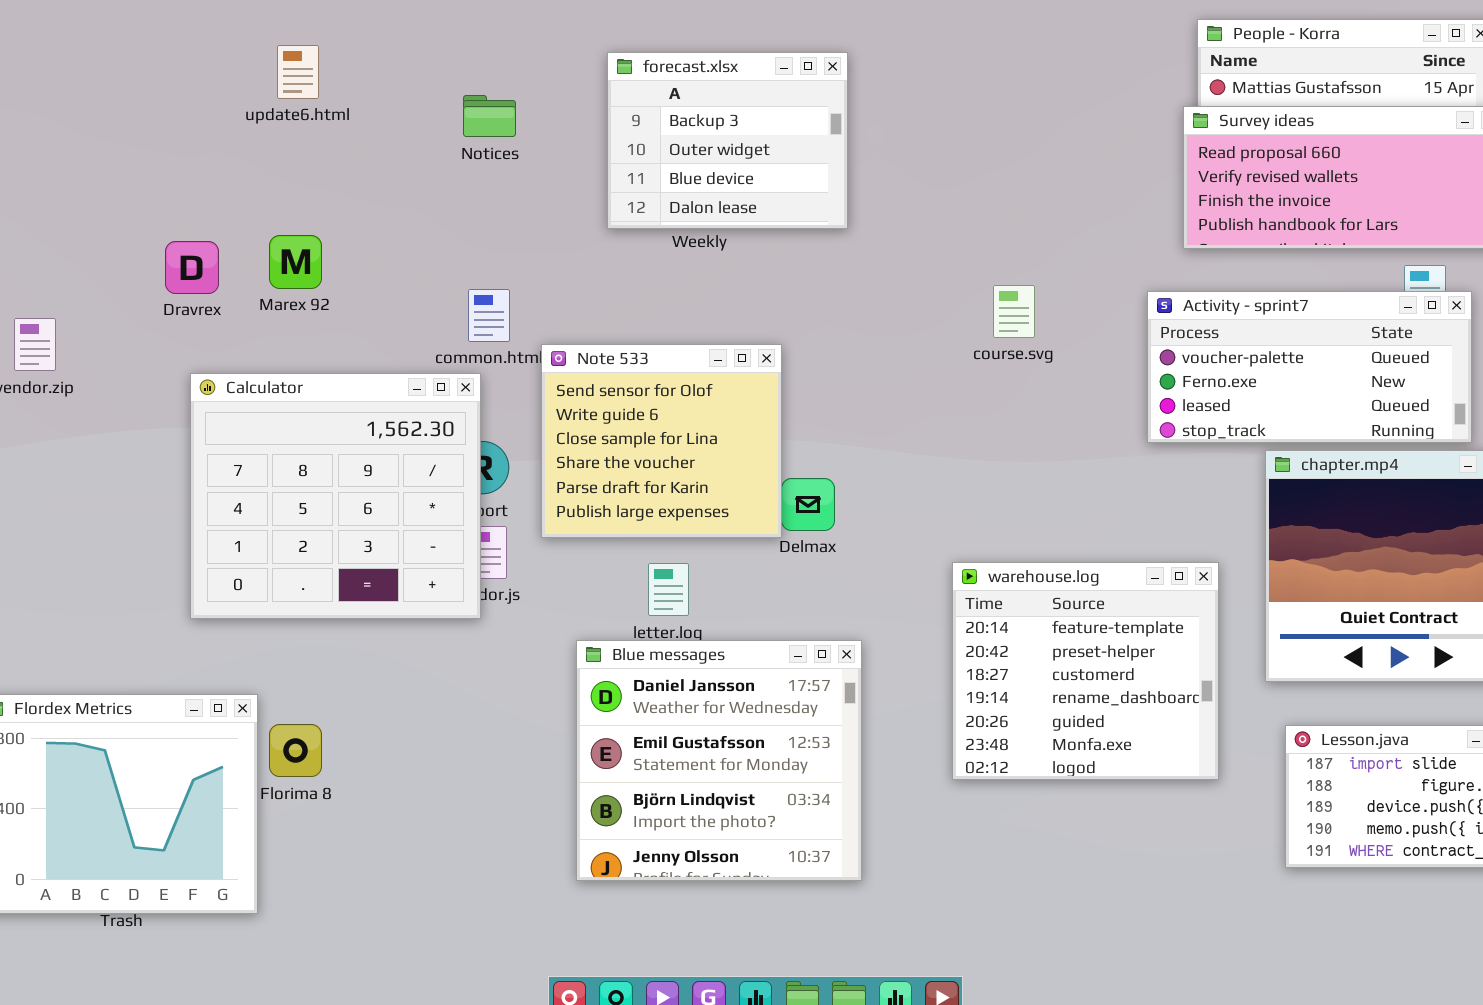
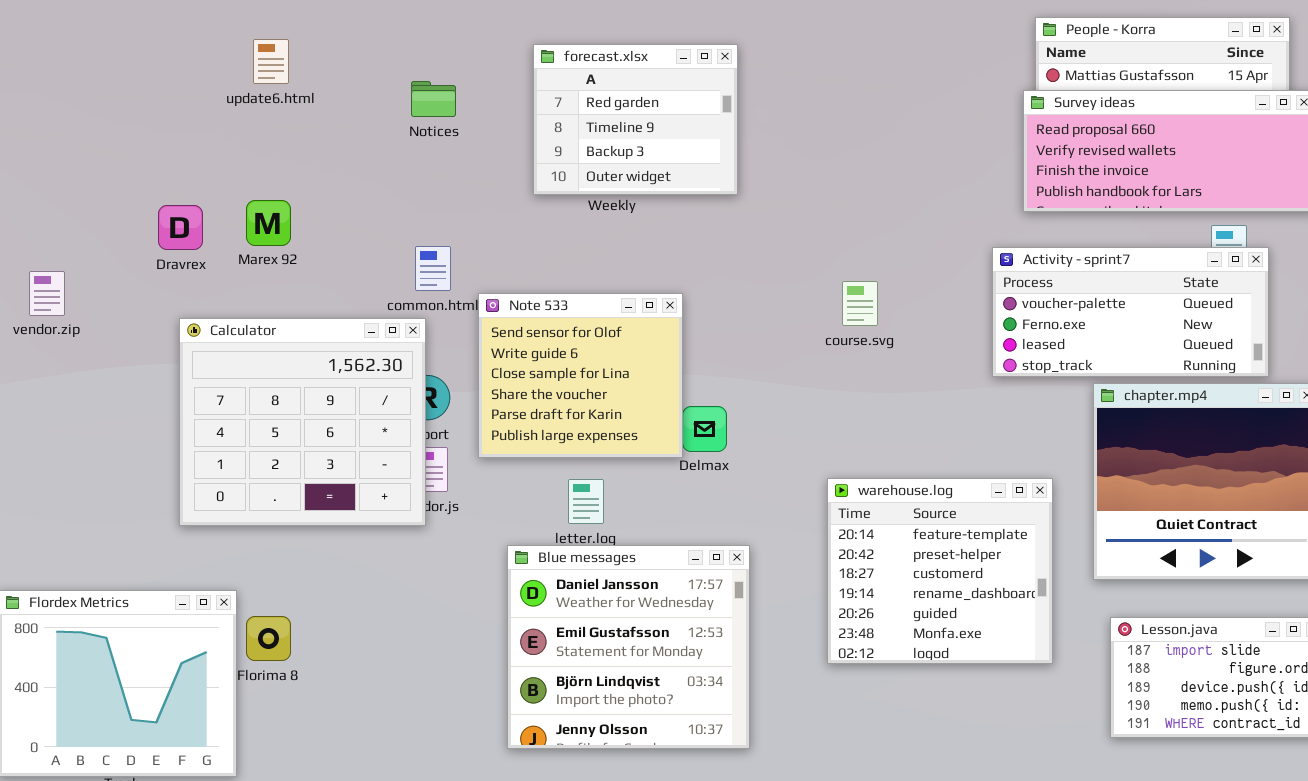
forecast.xlsx: [607,52,848,229] -> [533,44,738,195], scrolled up 2 rows
course.svg: [993,285,1035,338] -> [842,281,878,326], moved

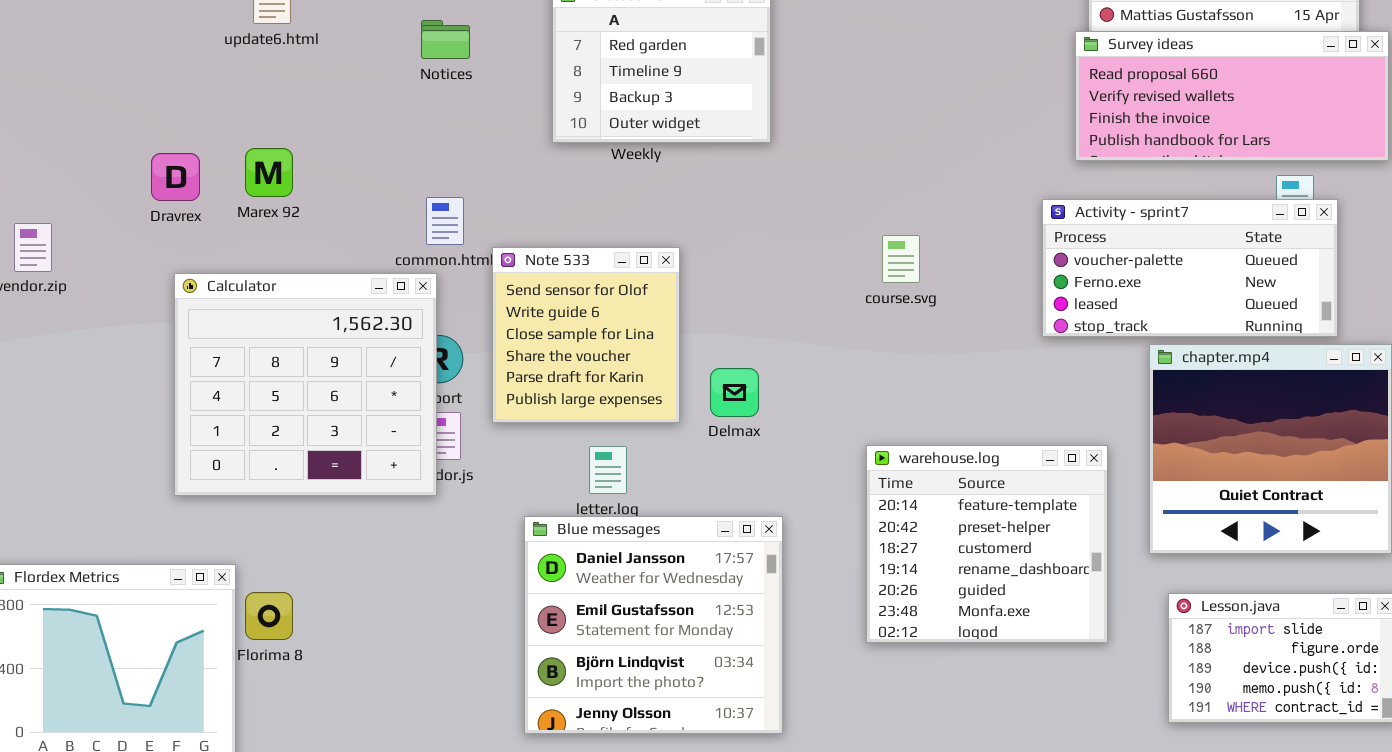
Note 533: [478,293,683,458] -> [492,247,680,423], resized

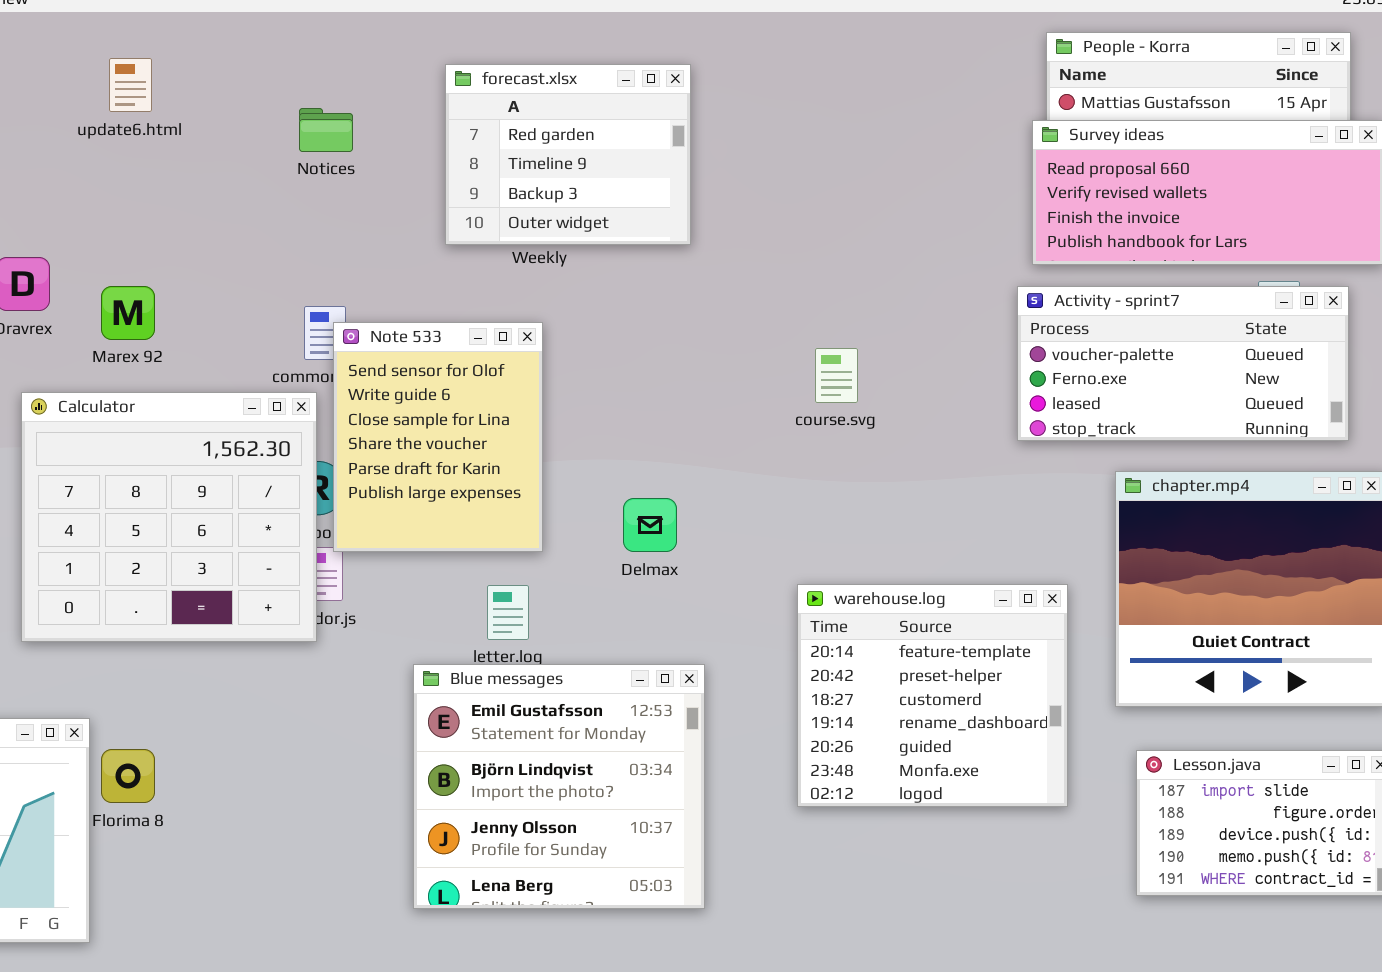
Marex 92: [245,148,293,197] -> [101,286,155,340], moved
Activity - sprint7: [1042,199,1338,337] -> [1017,286,1349,441], moved
Note 533: [492,247,680,423] -> [333,322,543,552], moved, resized
Blue messages: [524,516,783,734] -> [413,664,705,909], scrolled down 1 row

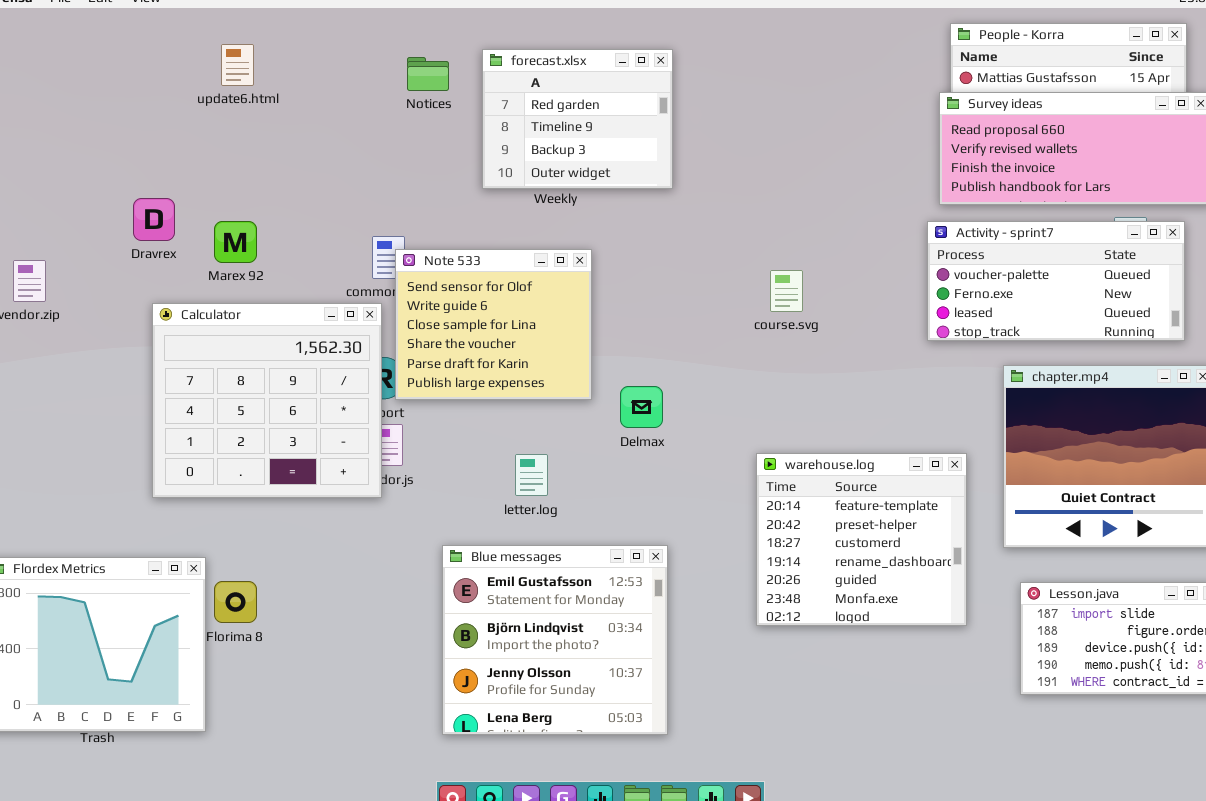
Notices: [299,108,353,152] -> [407,57,449,91], moved
Note 533: [333,322,543,552] -> [395,249,592,400], resized
Blue messages: [413,664,705,909] -> [442,545,668,735], moved

